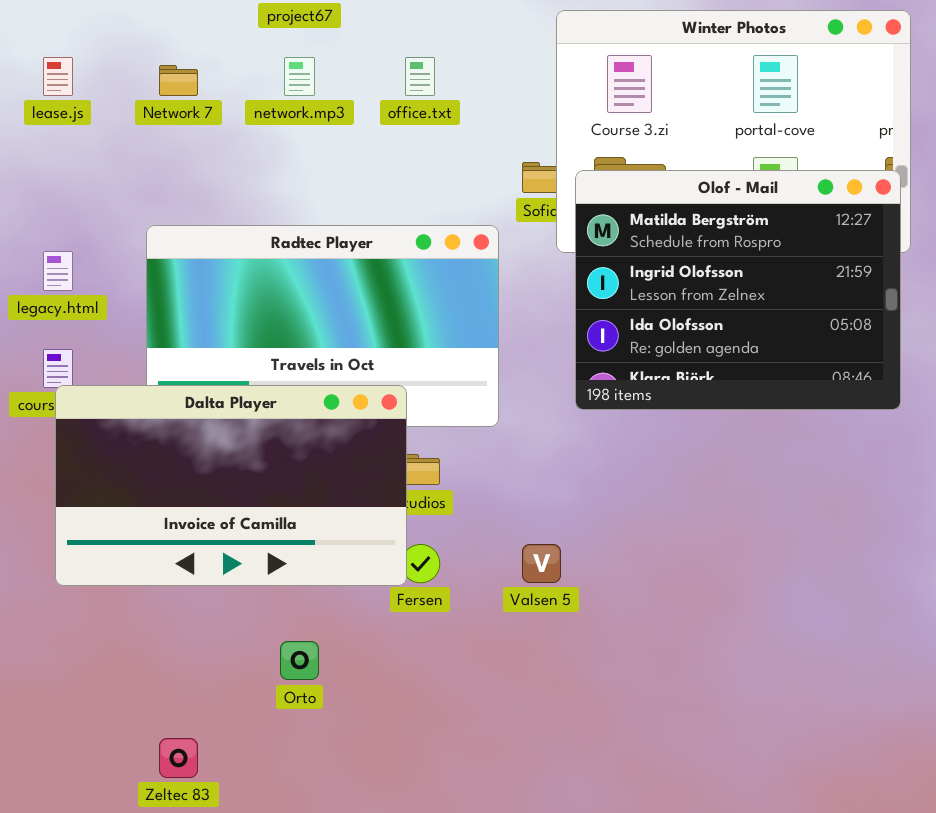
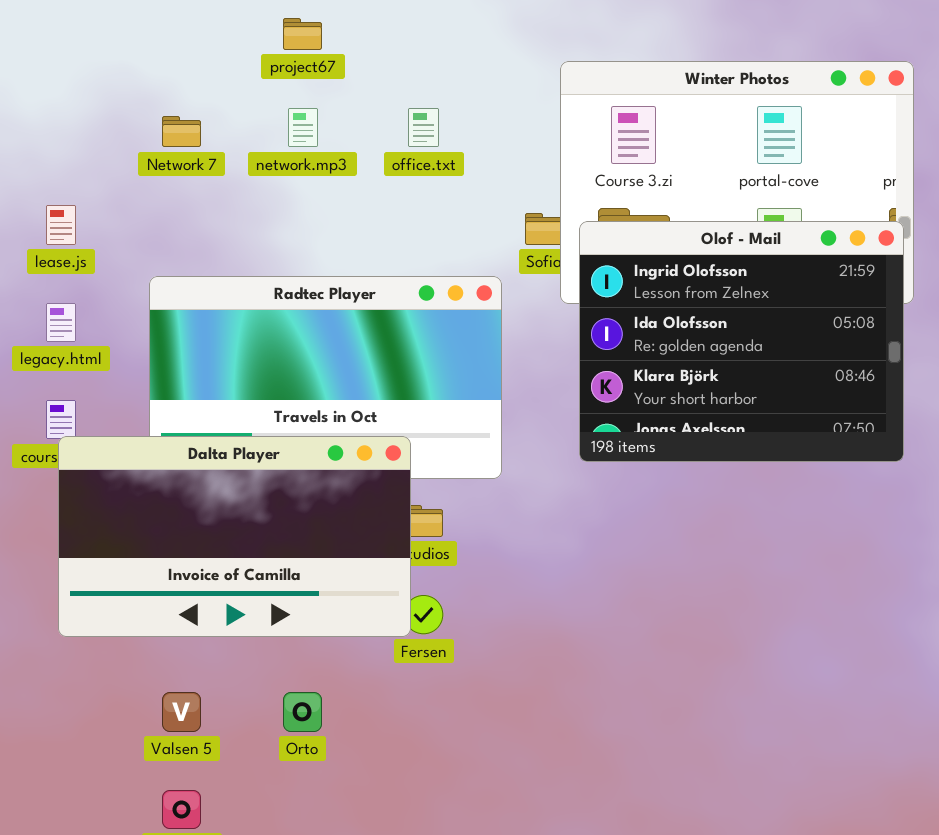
lease.js: [43,57,73,96] -> [46,205,76,245], moved
Olof - Mail: [575,170,901,410] -> [579,221,904,462], scrolled down 1 row
Valsen 5: [522,544,561,583] -> [162,692,201,732], moved

